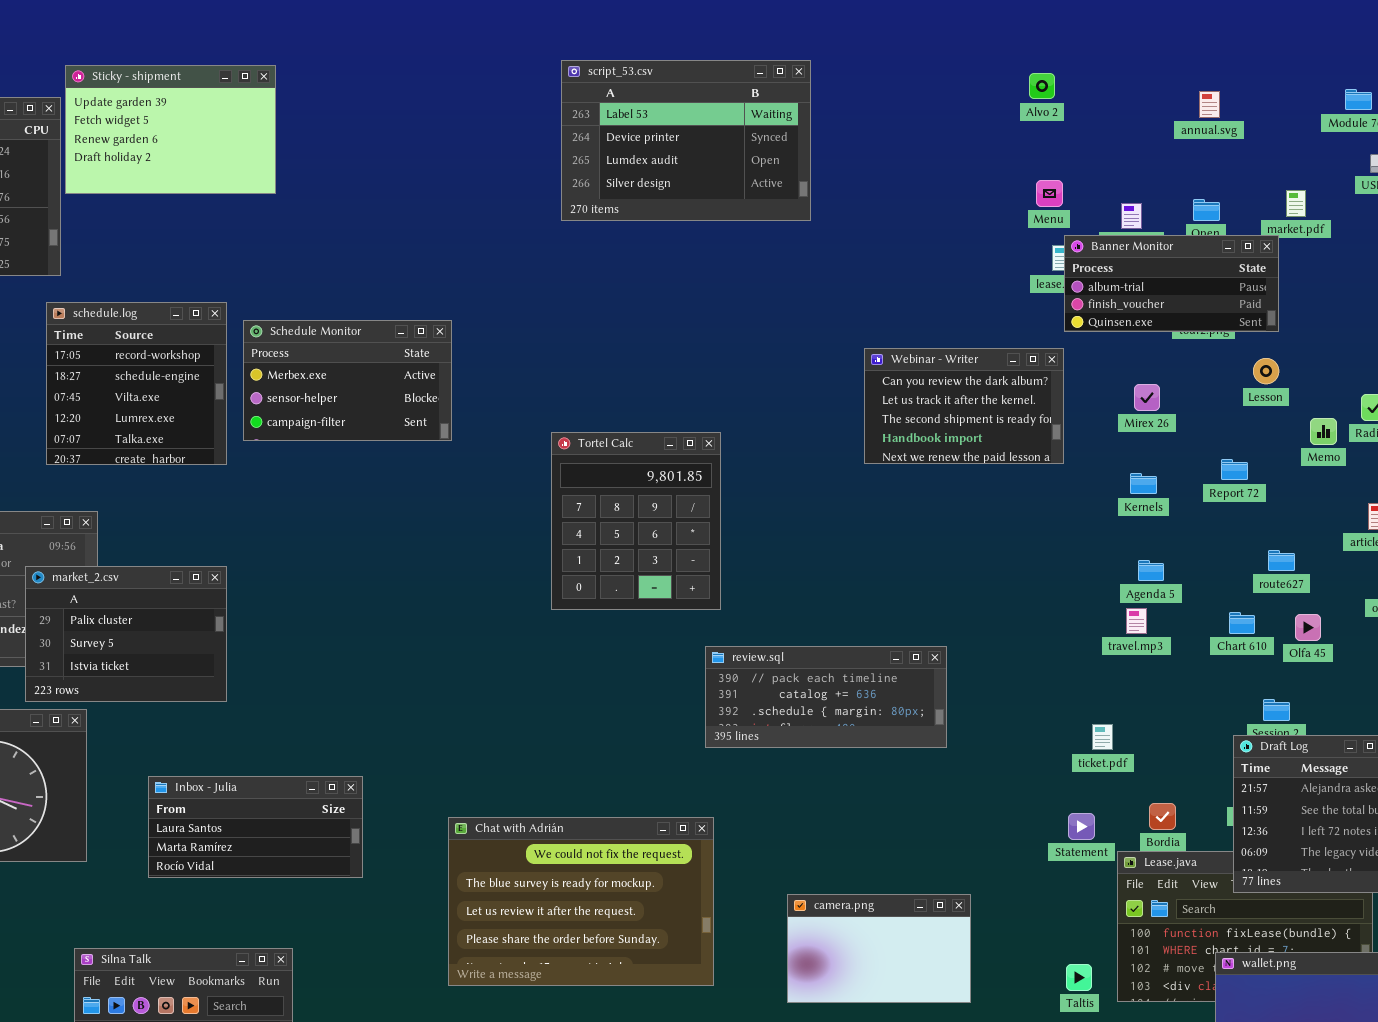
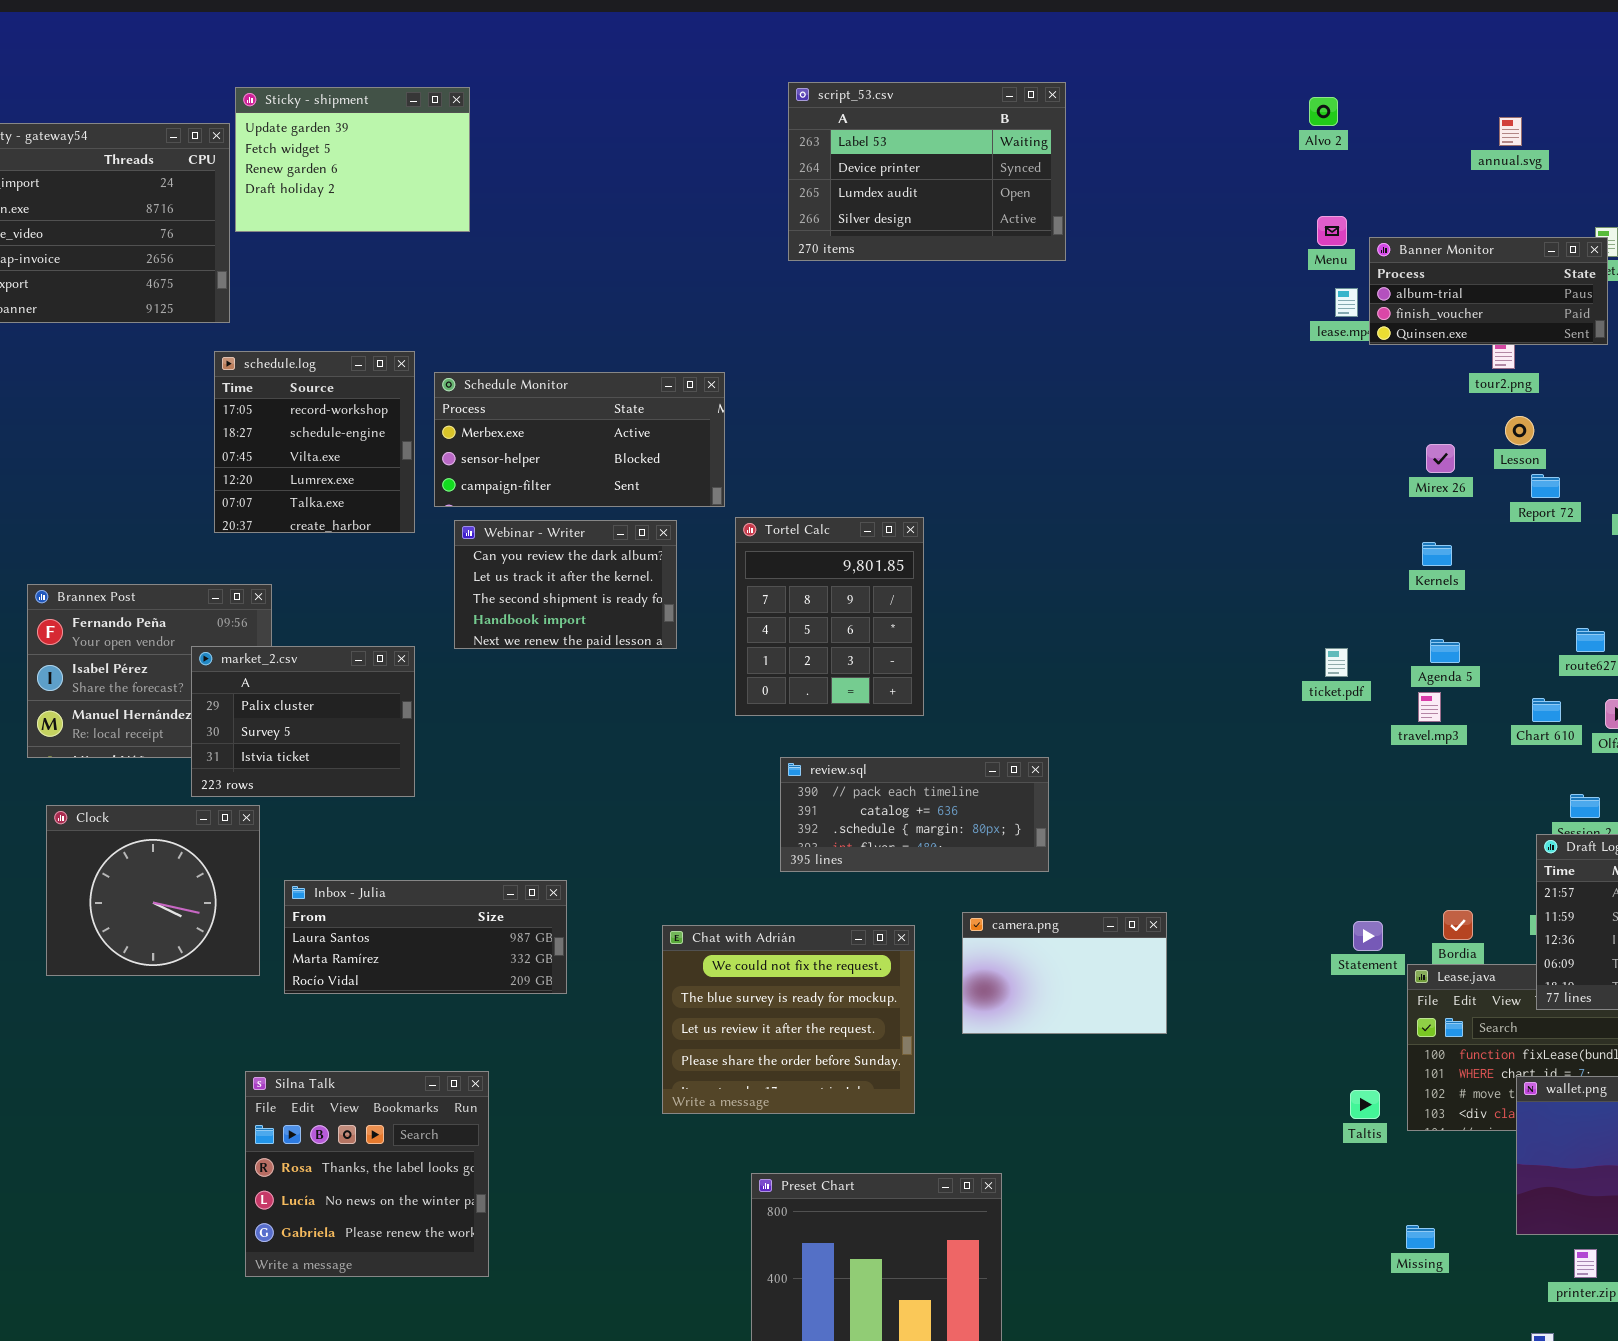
Banner Monitor: [1064,235,1279,332] -> [1369,237,1608,345], moved
Schedule Monitor: [243,320,452,441] -> [434,372,725,507], resized
Webinar - Writer: [864,348,1064,464] -> [454,520,677,649], moved
Lesson: [1253,358,1279,384] -> [1505,416,1534,445], moved
Tortel Calc: [551,432,721,610] -> [735,517,924,716], moved
Report 72: [1221,459,1248,480] -> [1531,474,1560,498], moved
review.sql: [705,646,947,748] -> [780,757,1049,872], moved
ticket.pdf: [1092,724,1113,750] -> [1325,648,1348,677], moved
Inbox - Julia: [148,776,363,878] -> [284,880,567,994], resized
Chat with Adrián: [448,817,714,986] -> [662,925,915,1114], resized
camera.png: [787,894,971,1003] -> [962,912,1167,1034], moved

